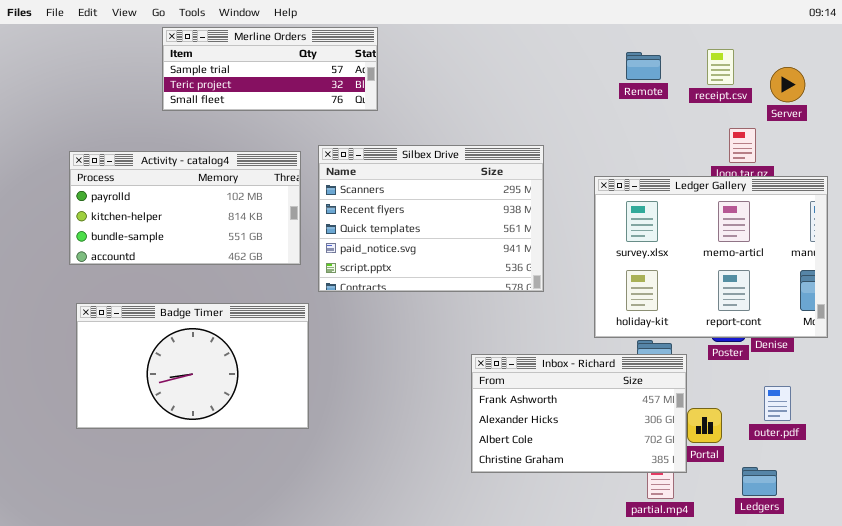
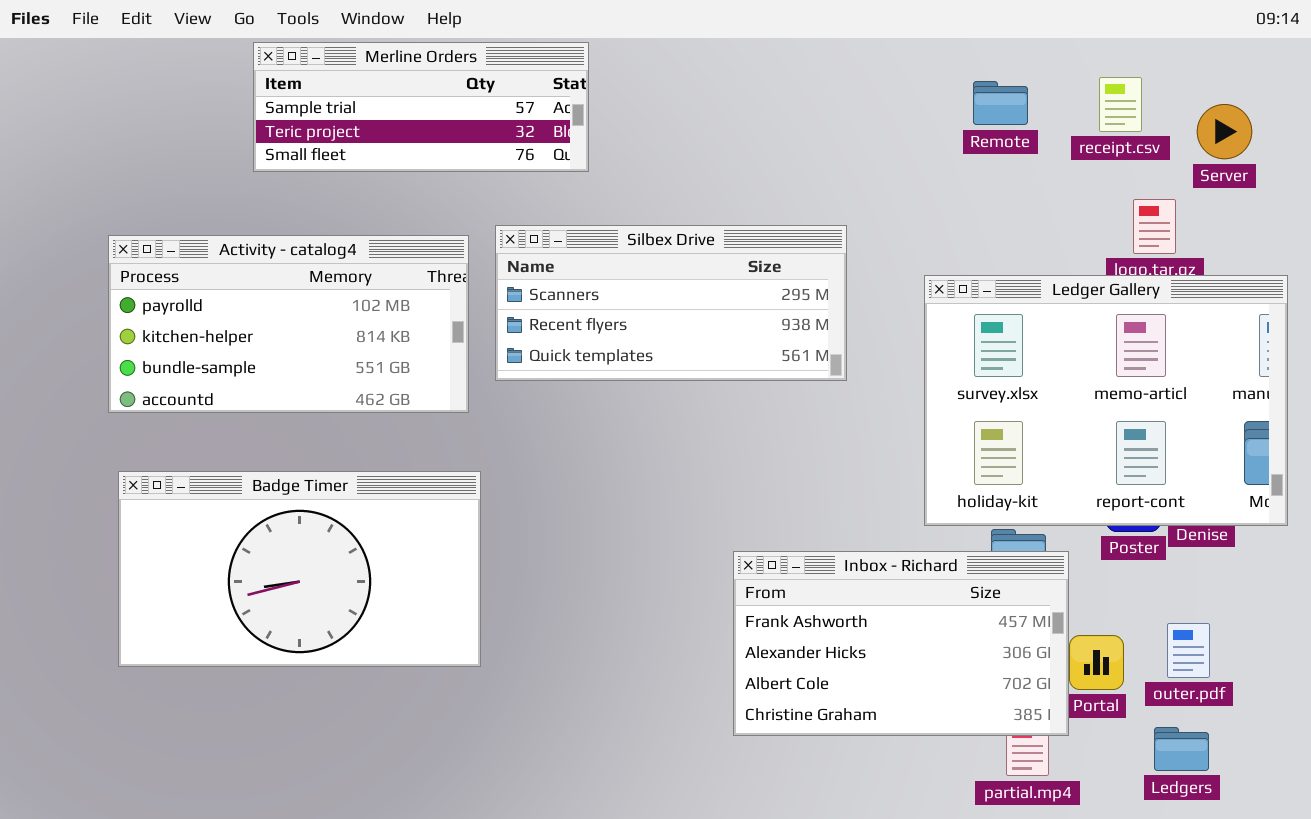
Silbex Drive: [318,145,544,292] -> [495,225,847,381], resized
outer.pdf: [764,386,791,421] -> [1167,623,1210,678], moved

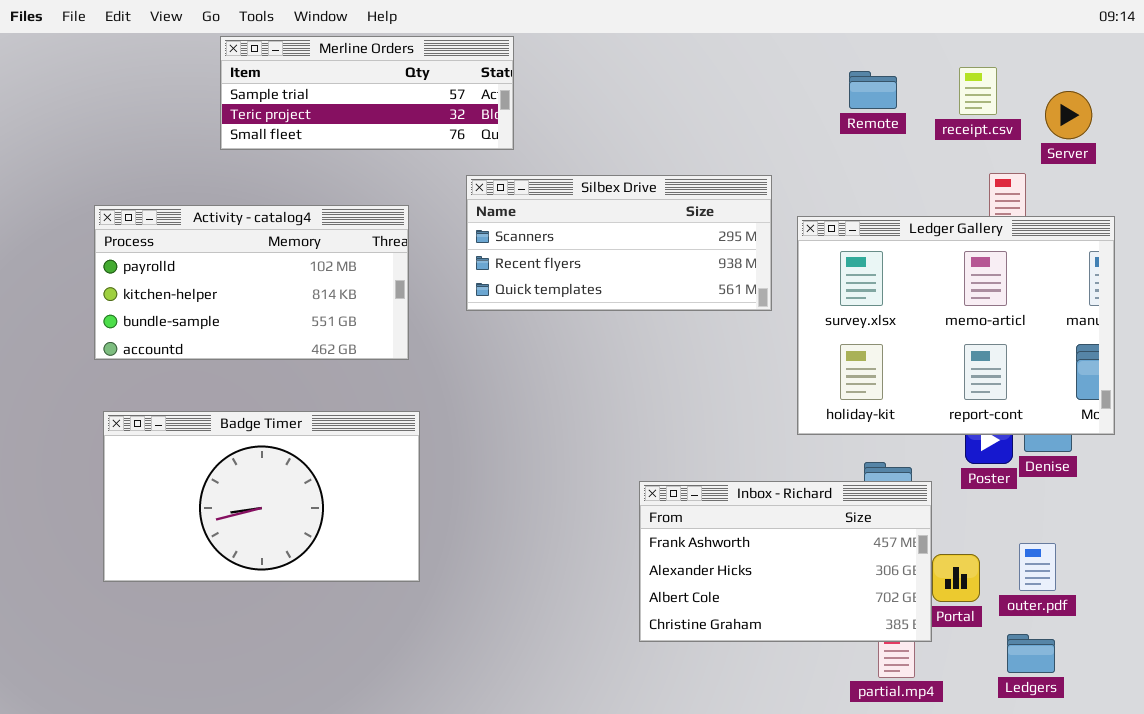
Silbex Drive: [495,225,847,381] -> [466,175,772,311], moved
Ledger Gallery: [924,275,1288,526] -> [797,216,1115,435], moved

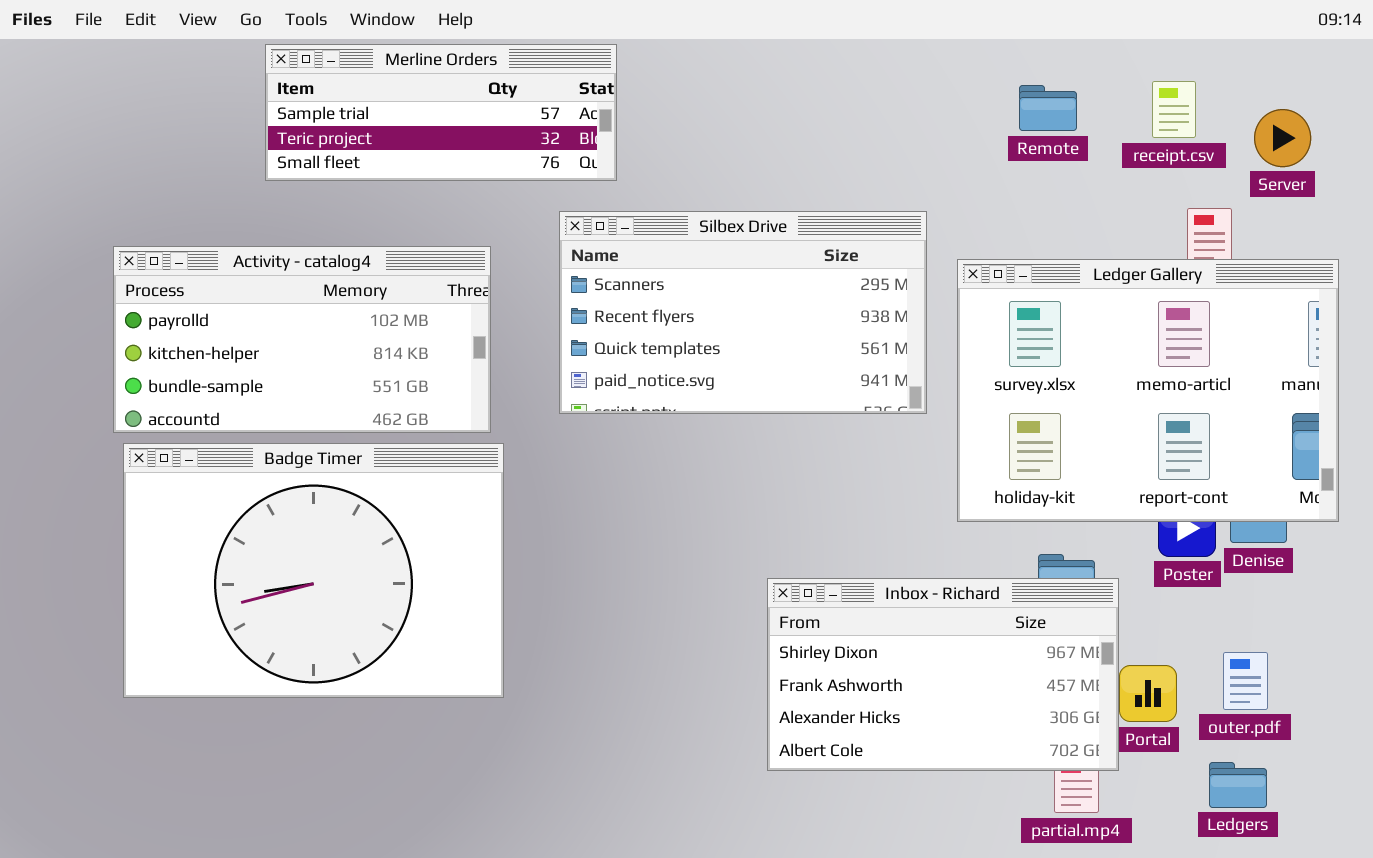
Silbex Drive: [466,175,772,311] -> [559,211,927,414], resized
Badge Timer: [103,411,420,582] -> [123,443,504,698], resized
Inbox - Richard: [639,481,932,642] -> [767,578,1119,771], scrolled up 1 row

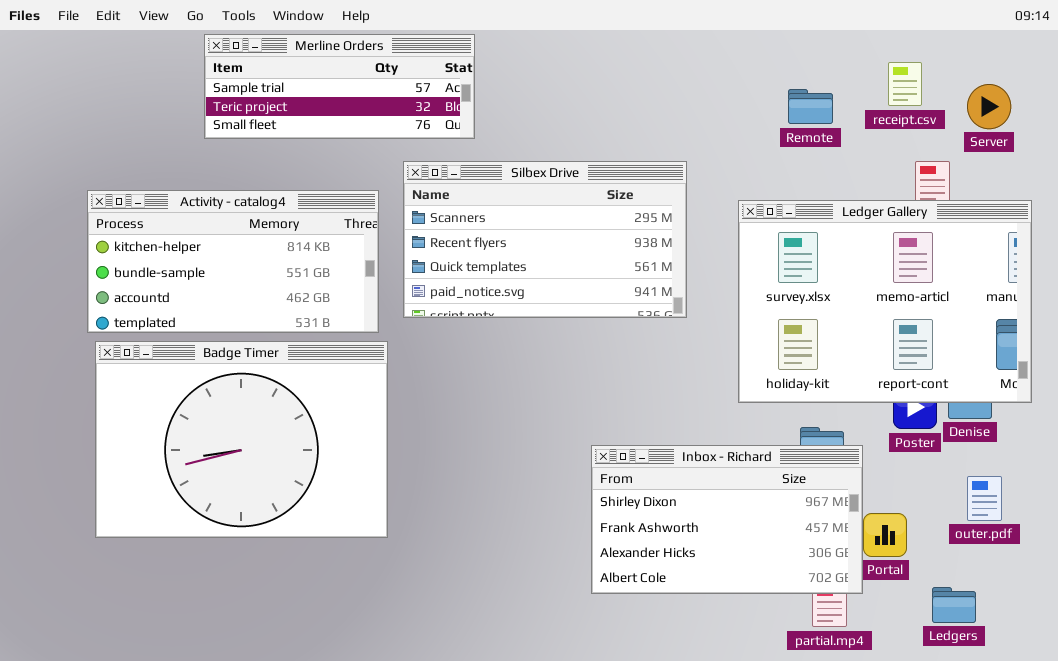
Remote: [1019,85,1077,131] -> [788,89,833,124], moved
Silbex Drive: [559,211,927,414] -> [403,161,687,318], moved
Activity - catalog4: [113,246,491,433] -> [87,190,379,333], scrolled down 1 row
outer.pdf: [1223,652,1268,710] -> [967,476,1002,521], moved

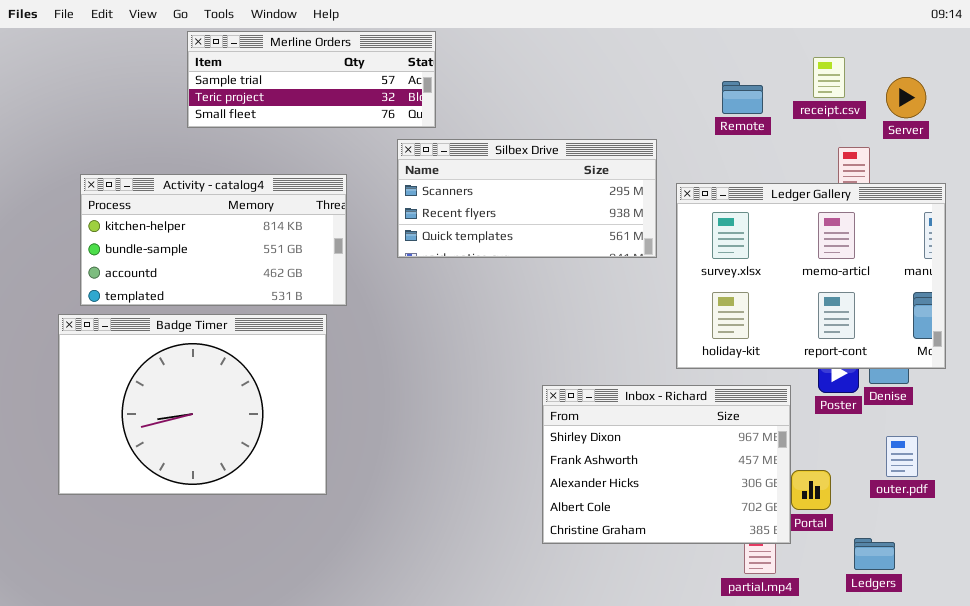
Silbex Drive: [403,161,687,318] -> [397,139,657,258], moved, resized
Badge Timer: [95,341,388,538] -> [58,314,327,495], moved
Inbox - Richard: [591,445,863,594] -> [542,385,791,544], resized

